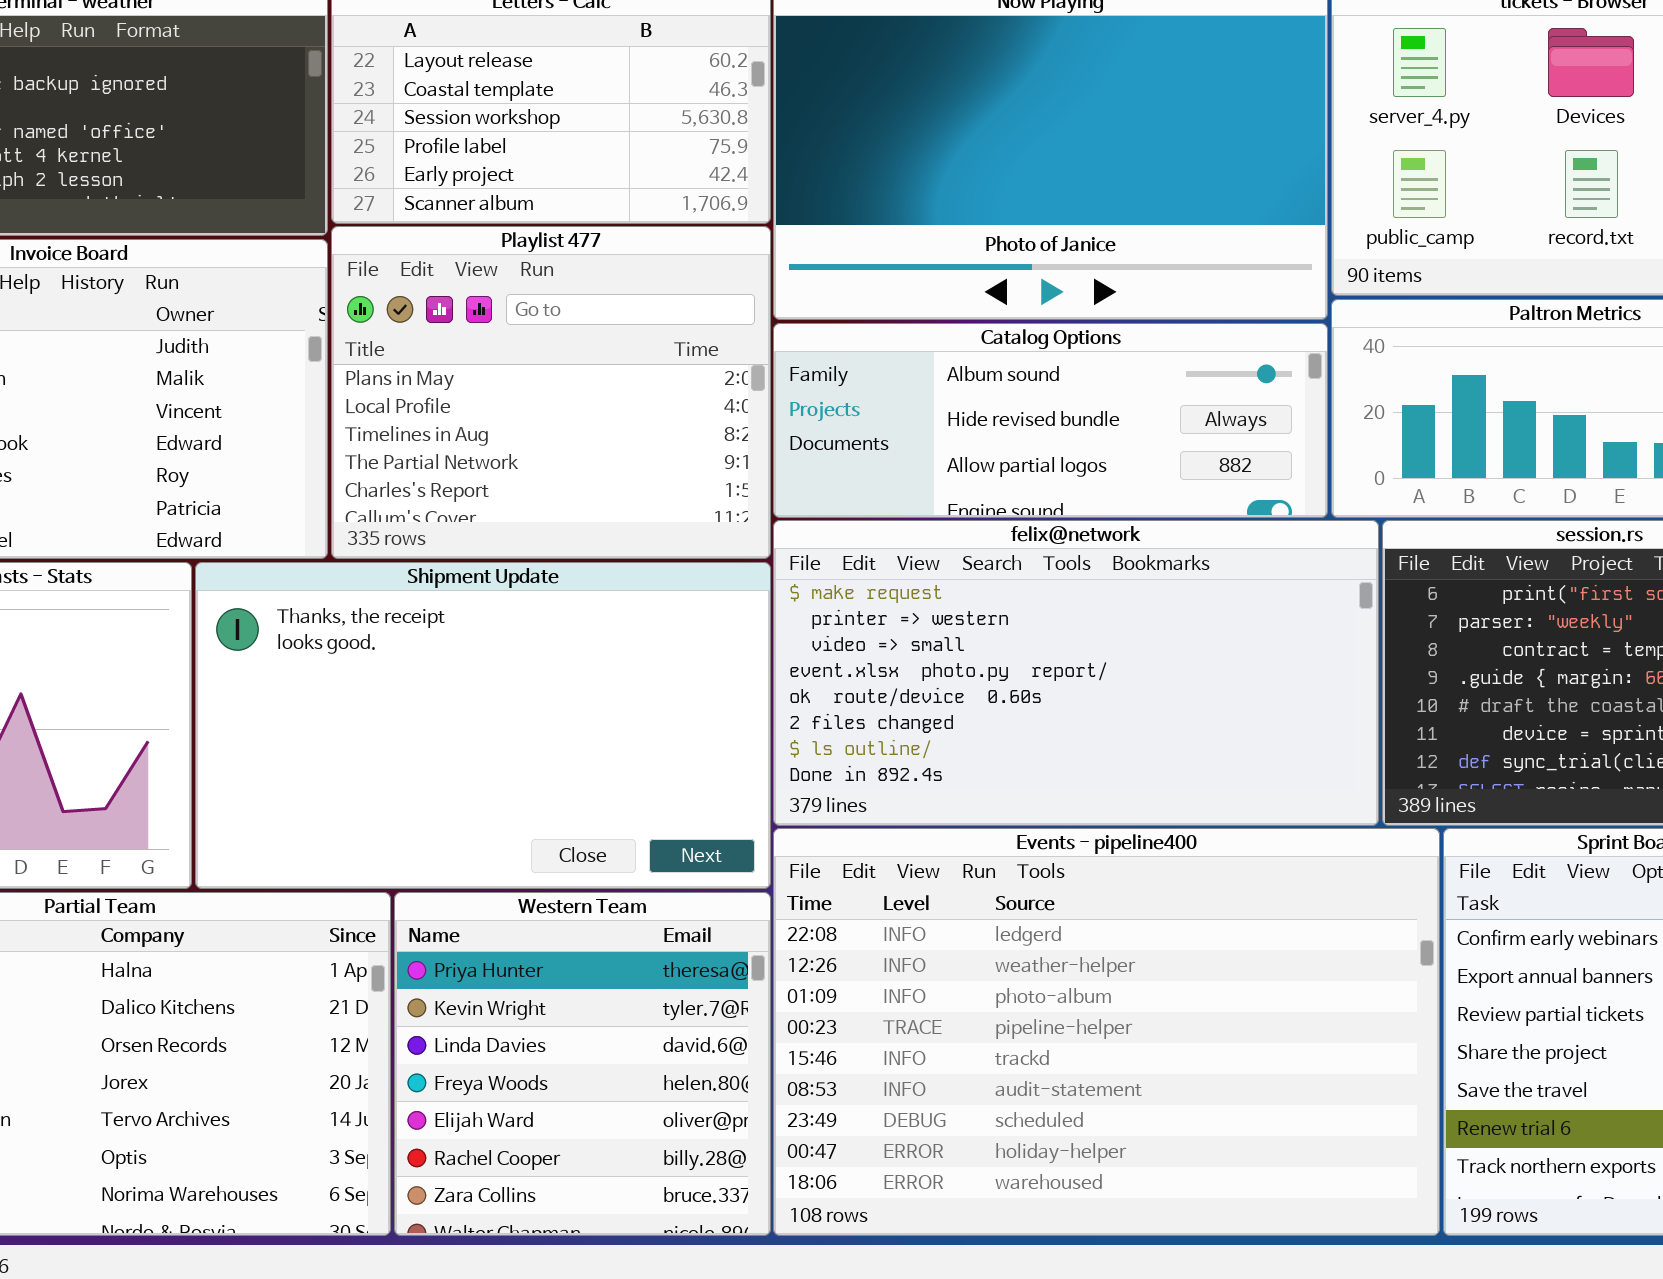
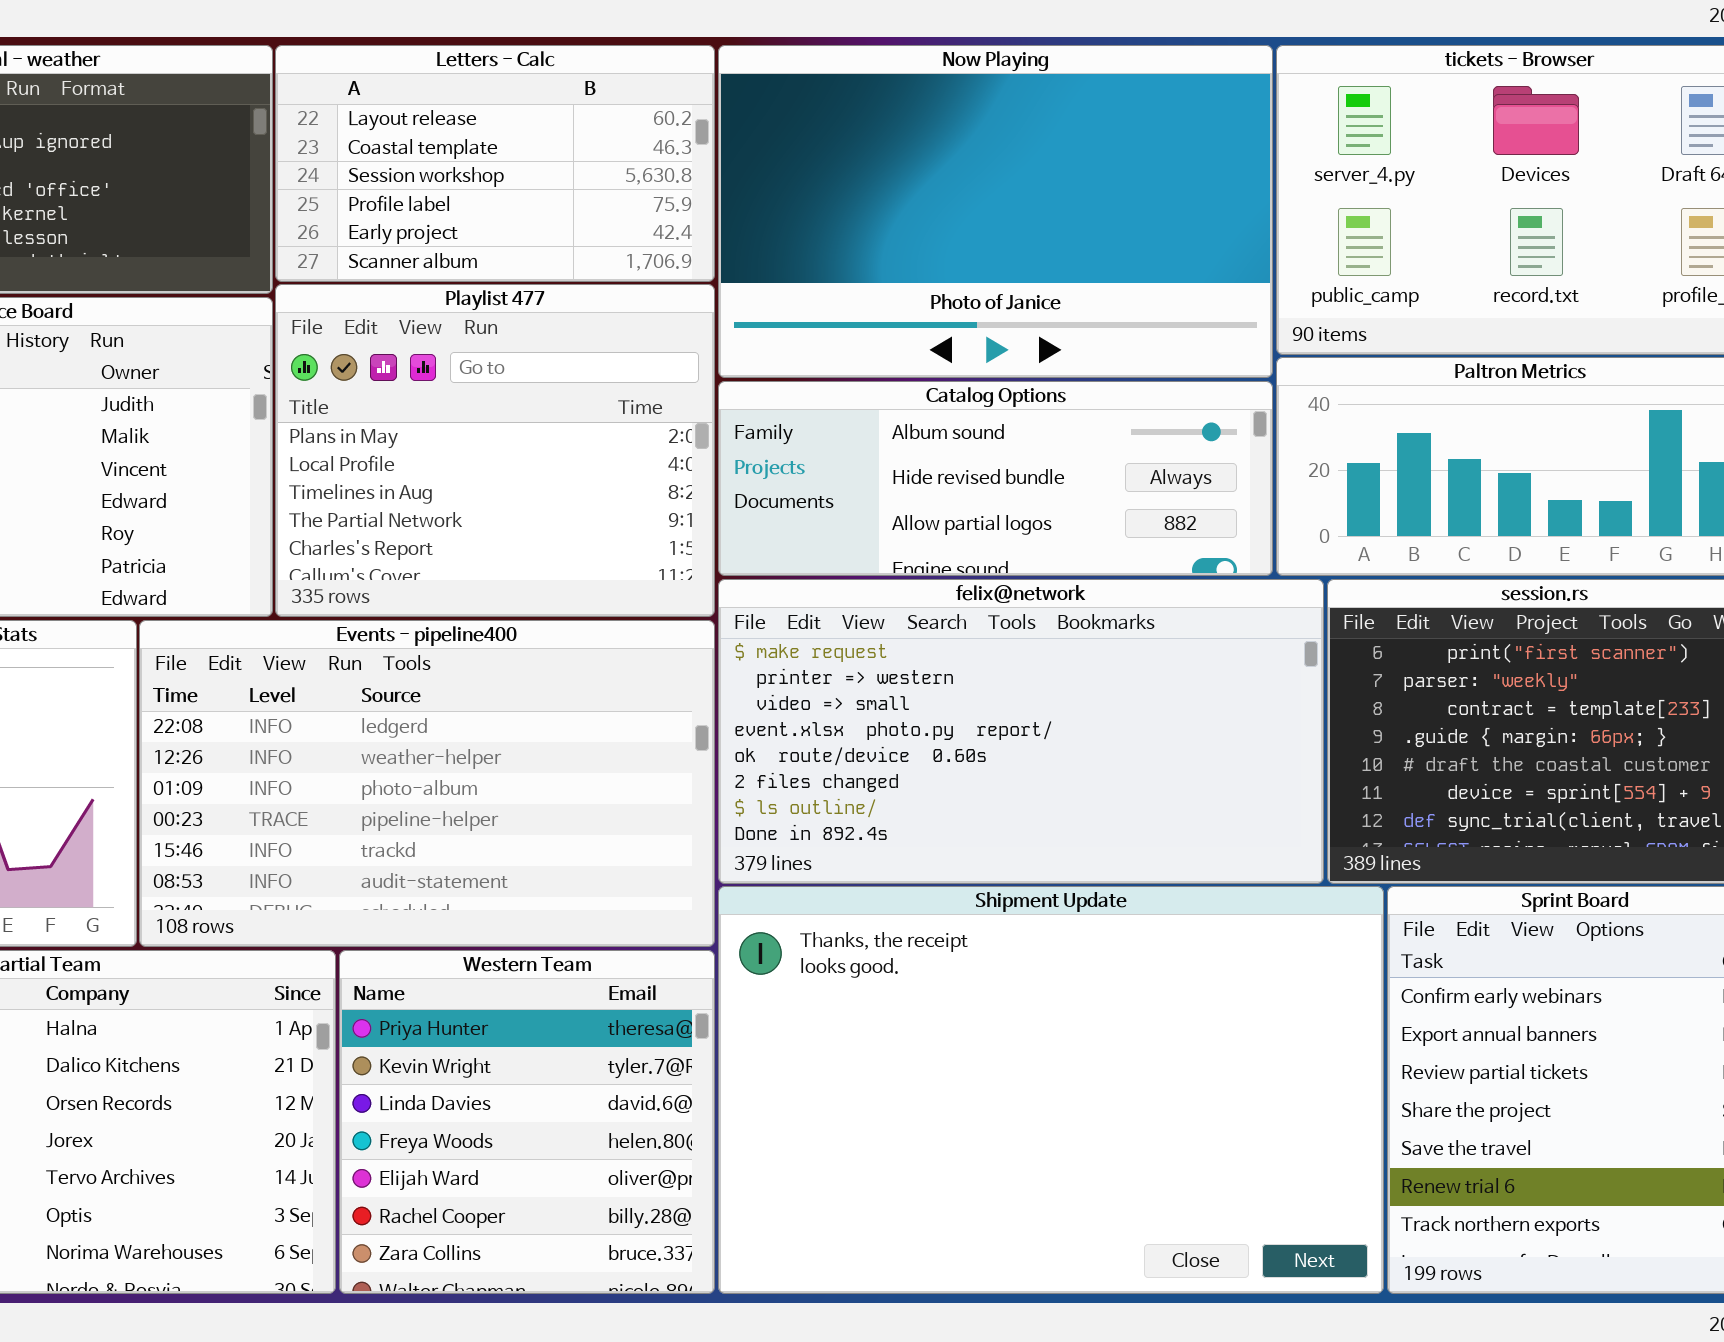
Shipment Update: [195,562,771,889] -> [718,886,1384,1294], moved, resized
Events - pipeline400: [773,828,1440,1236] -> [139,620,715,947], moved, resized

